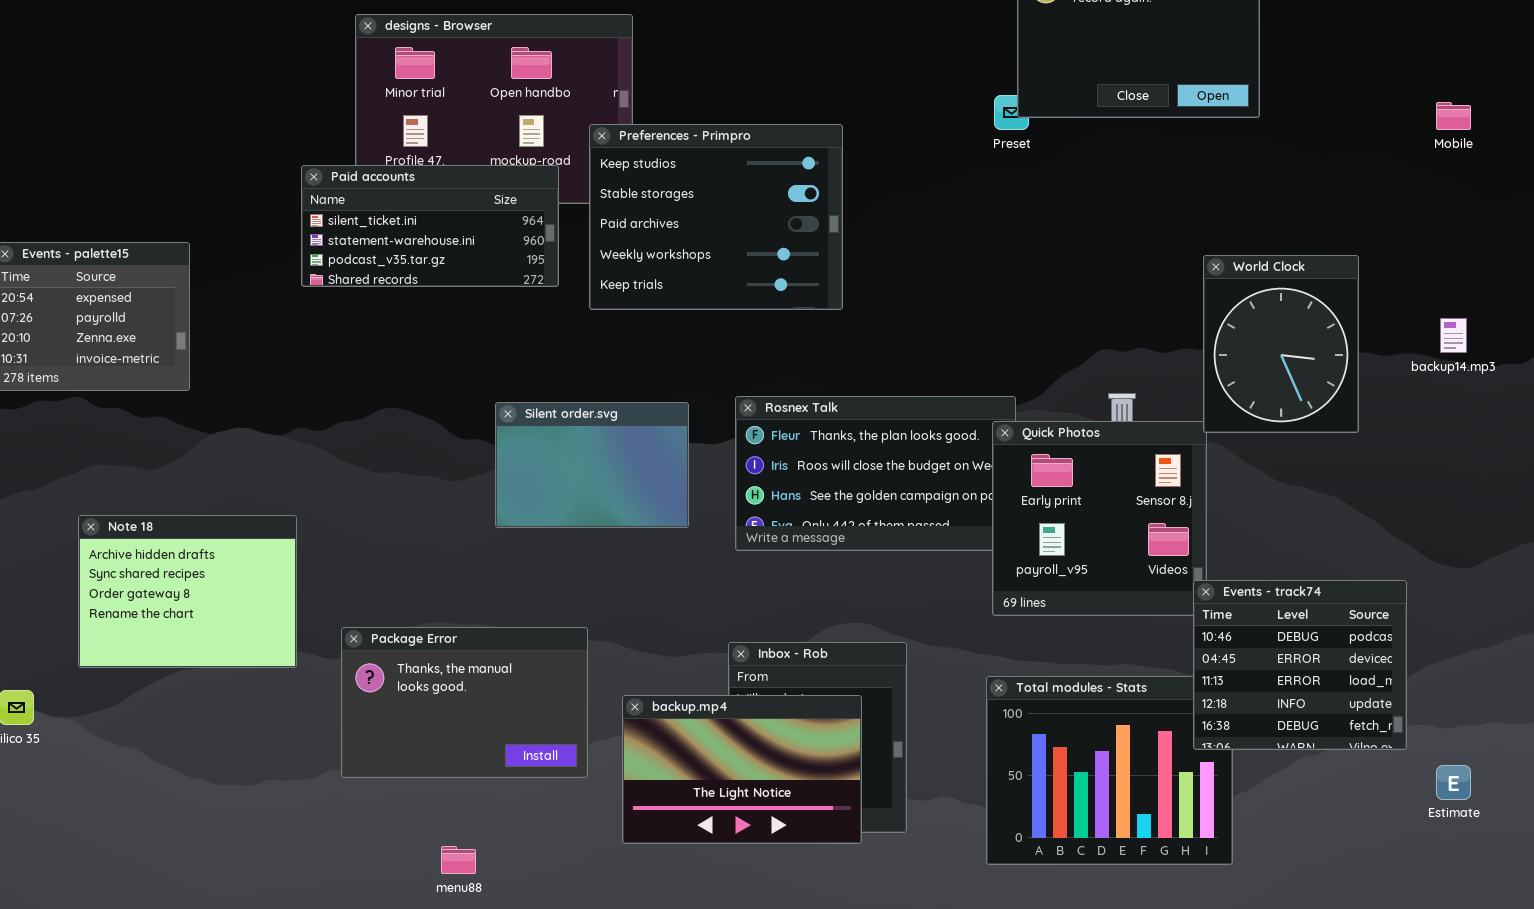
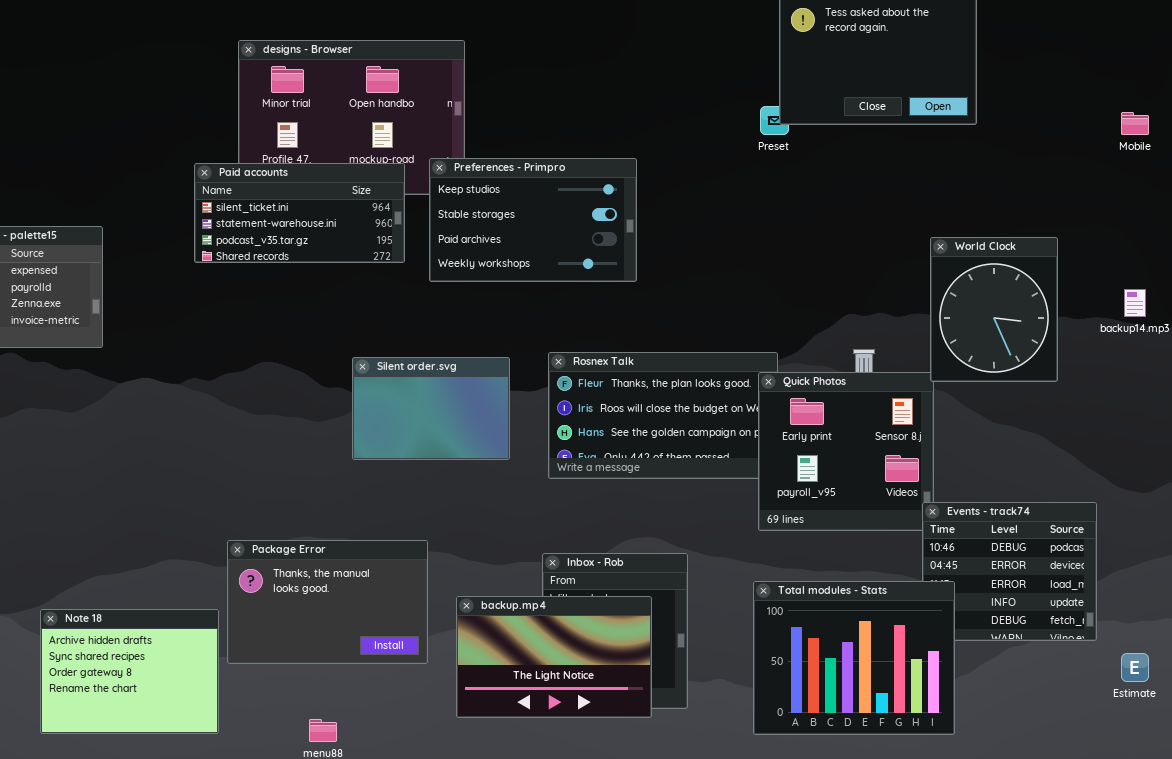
Preferences - Primpro: [589,124,843,310] -> [429,158,637,282], resized
Note 18: [78,515,297,668] -> [40,609,219,734], moved
Total modules - Stats: [986,676,1233,865] -> [753,581,955,735], raised

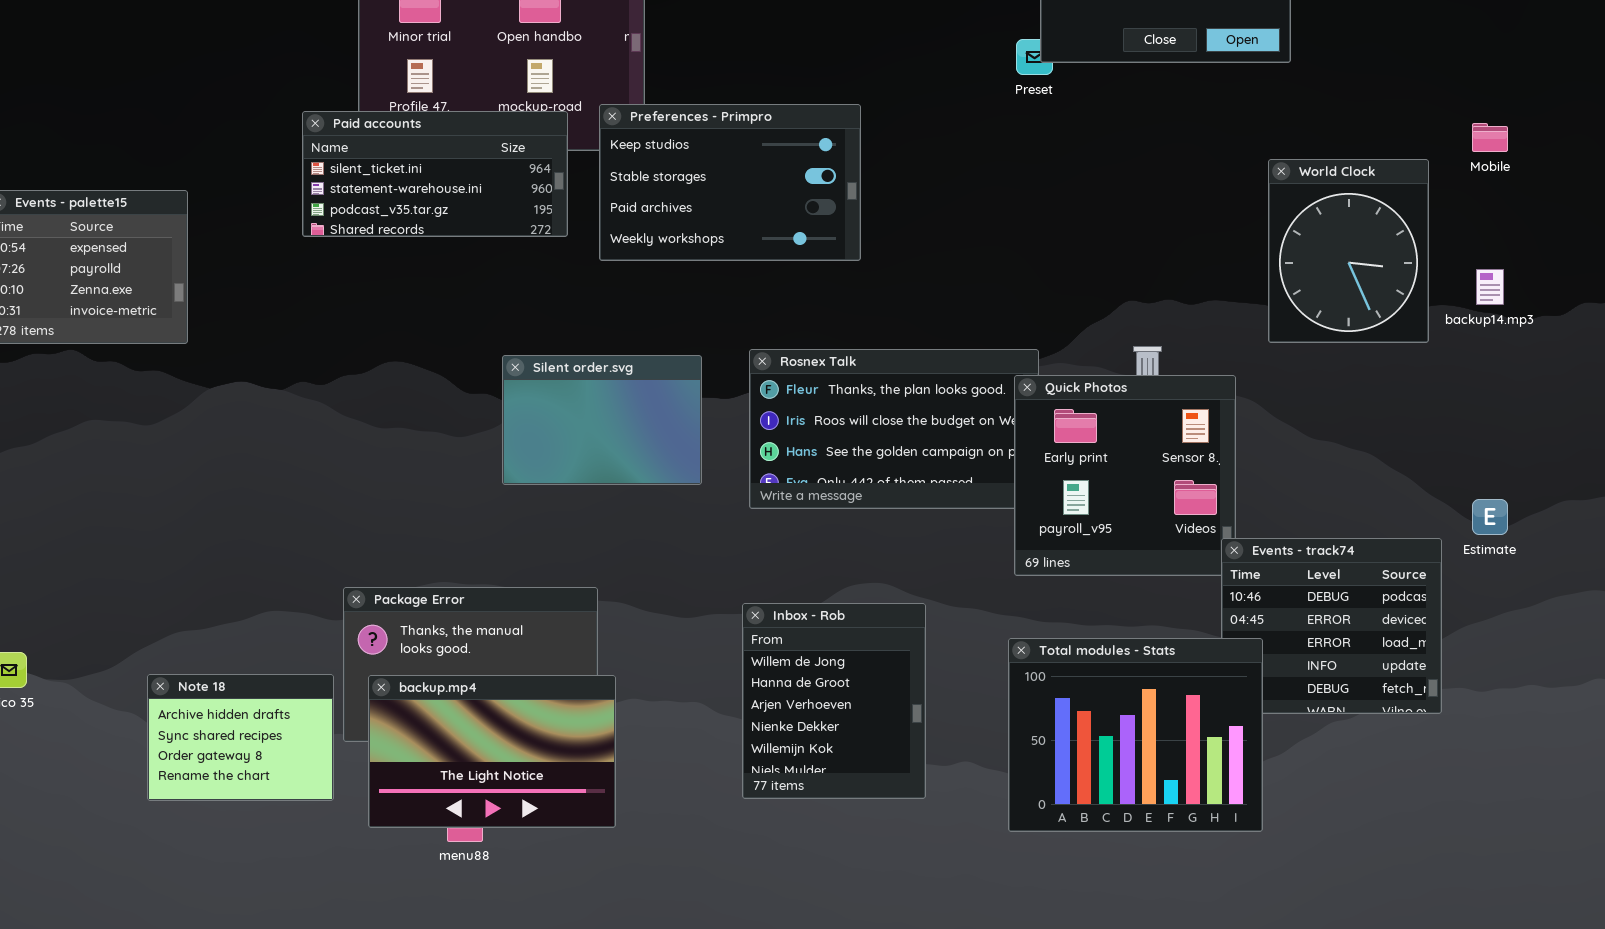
Mobile: [1121,112,1149,135] -> [1472,123,1508,152], moved
World Clock: [930,237,1058,382] -> [1268,159,1429,343], moved
backup.mp4: [456,596,652,718] -> [368,675,616,828], moved
Note 18: [40,609,219,734] -> [147,674,334,801], resized
Estimate: [1121,653,1149,682] -> [1472,499,1508,535], moved

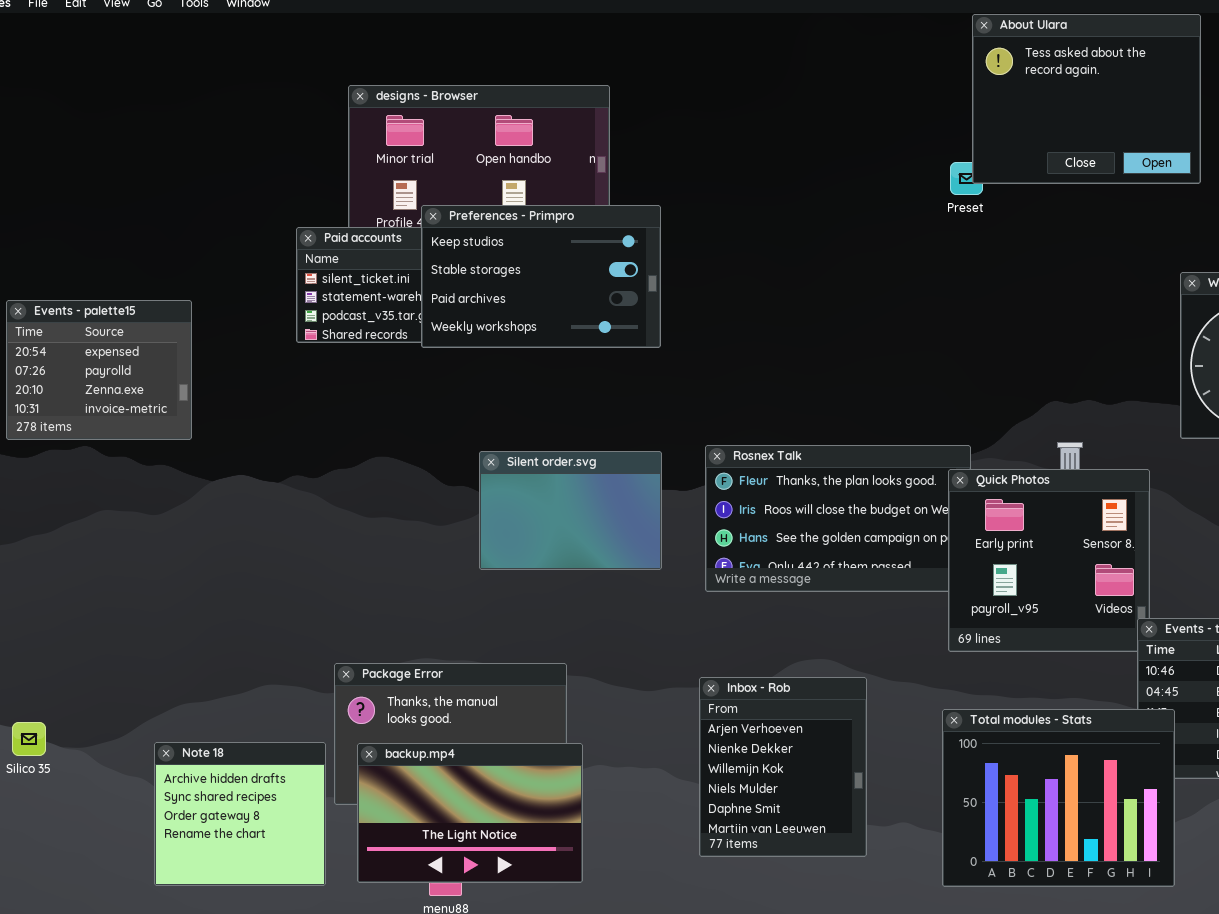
Preferences - Primpro: [599,104,861,261] -> [421,205,661,348], moved
Inbox - Rob: [742,603,926,799] -> [699,677,867,857], scrolled down 2 rows
Note 18: [147,674,334,801] -> [154,742,326,886], resized

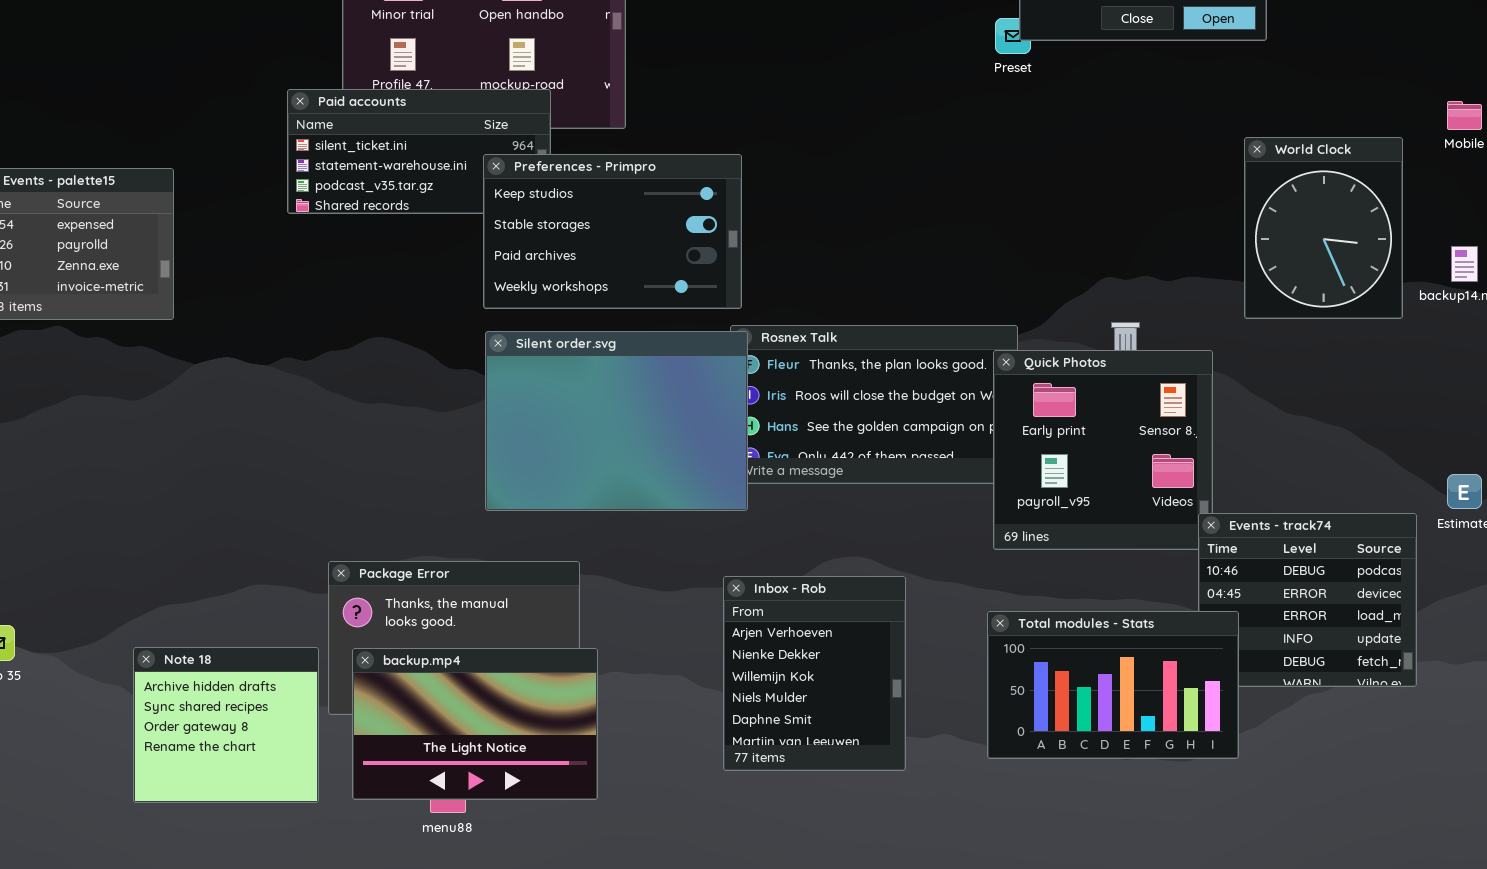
Preferences - Primpro: [421,205,661,348] -> [483,154,742,309], moved
Silent order.svg: [479,451,662,570] -> [485,331,748,511], resized
Total modules - Stats: [942,709,1175,887] -> [987,611,1239,759], resized

